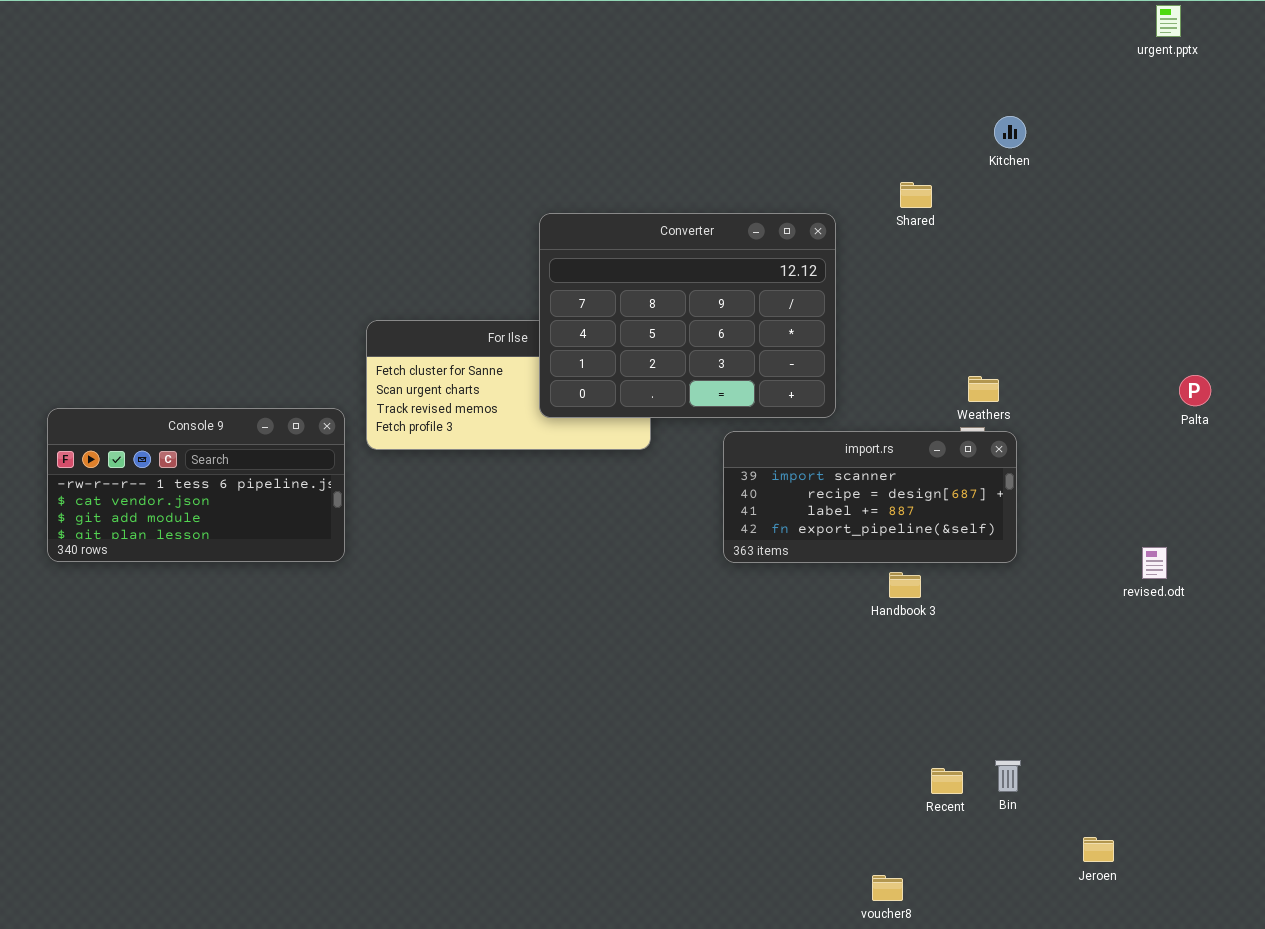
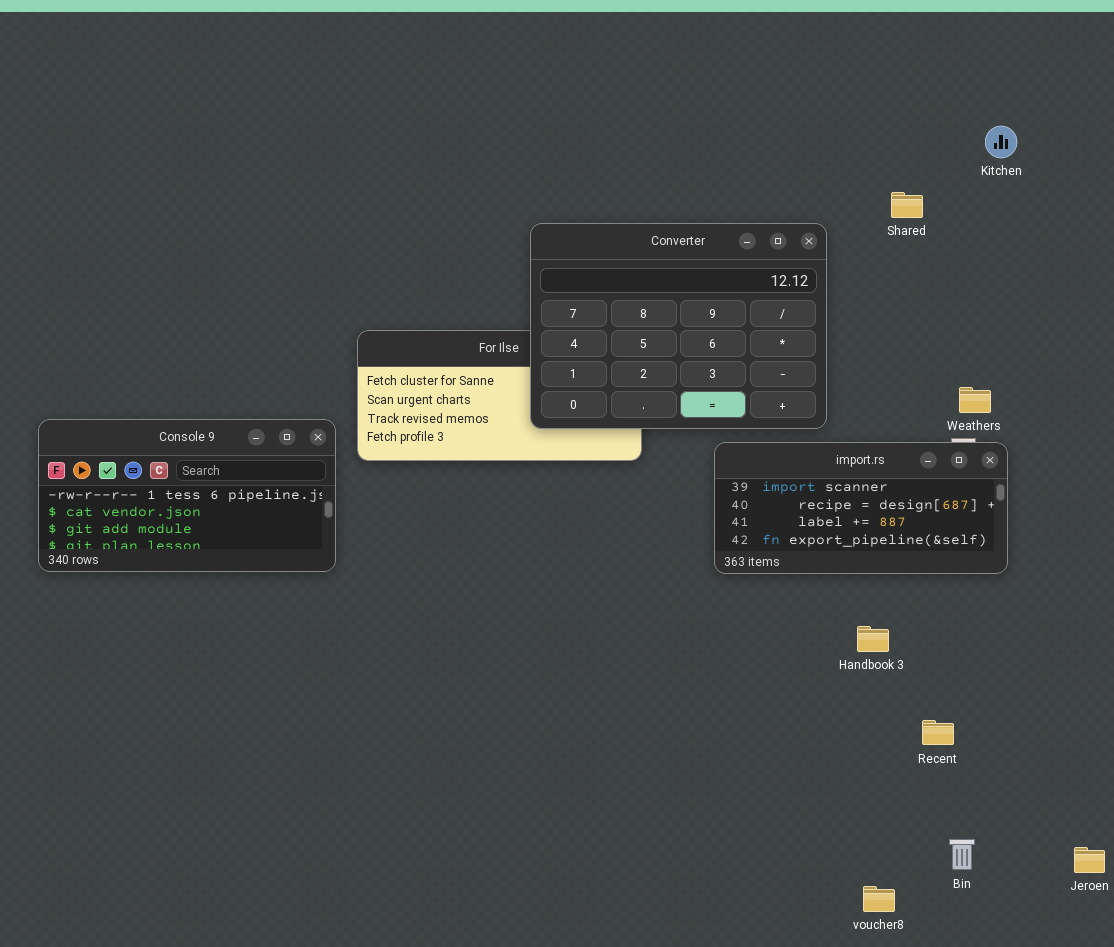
Handbook 3: [889,572,921,598] -> [857,626,889,652], moved
Bin: [995,760,1021,792] -> [949,839,975,870], moved
Recent: [931,768,963,794] -> [922,720,954,745], moved

